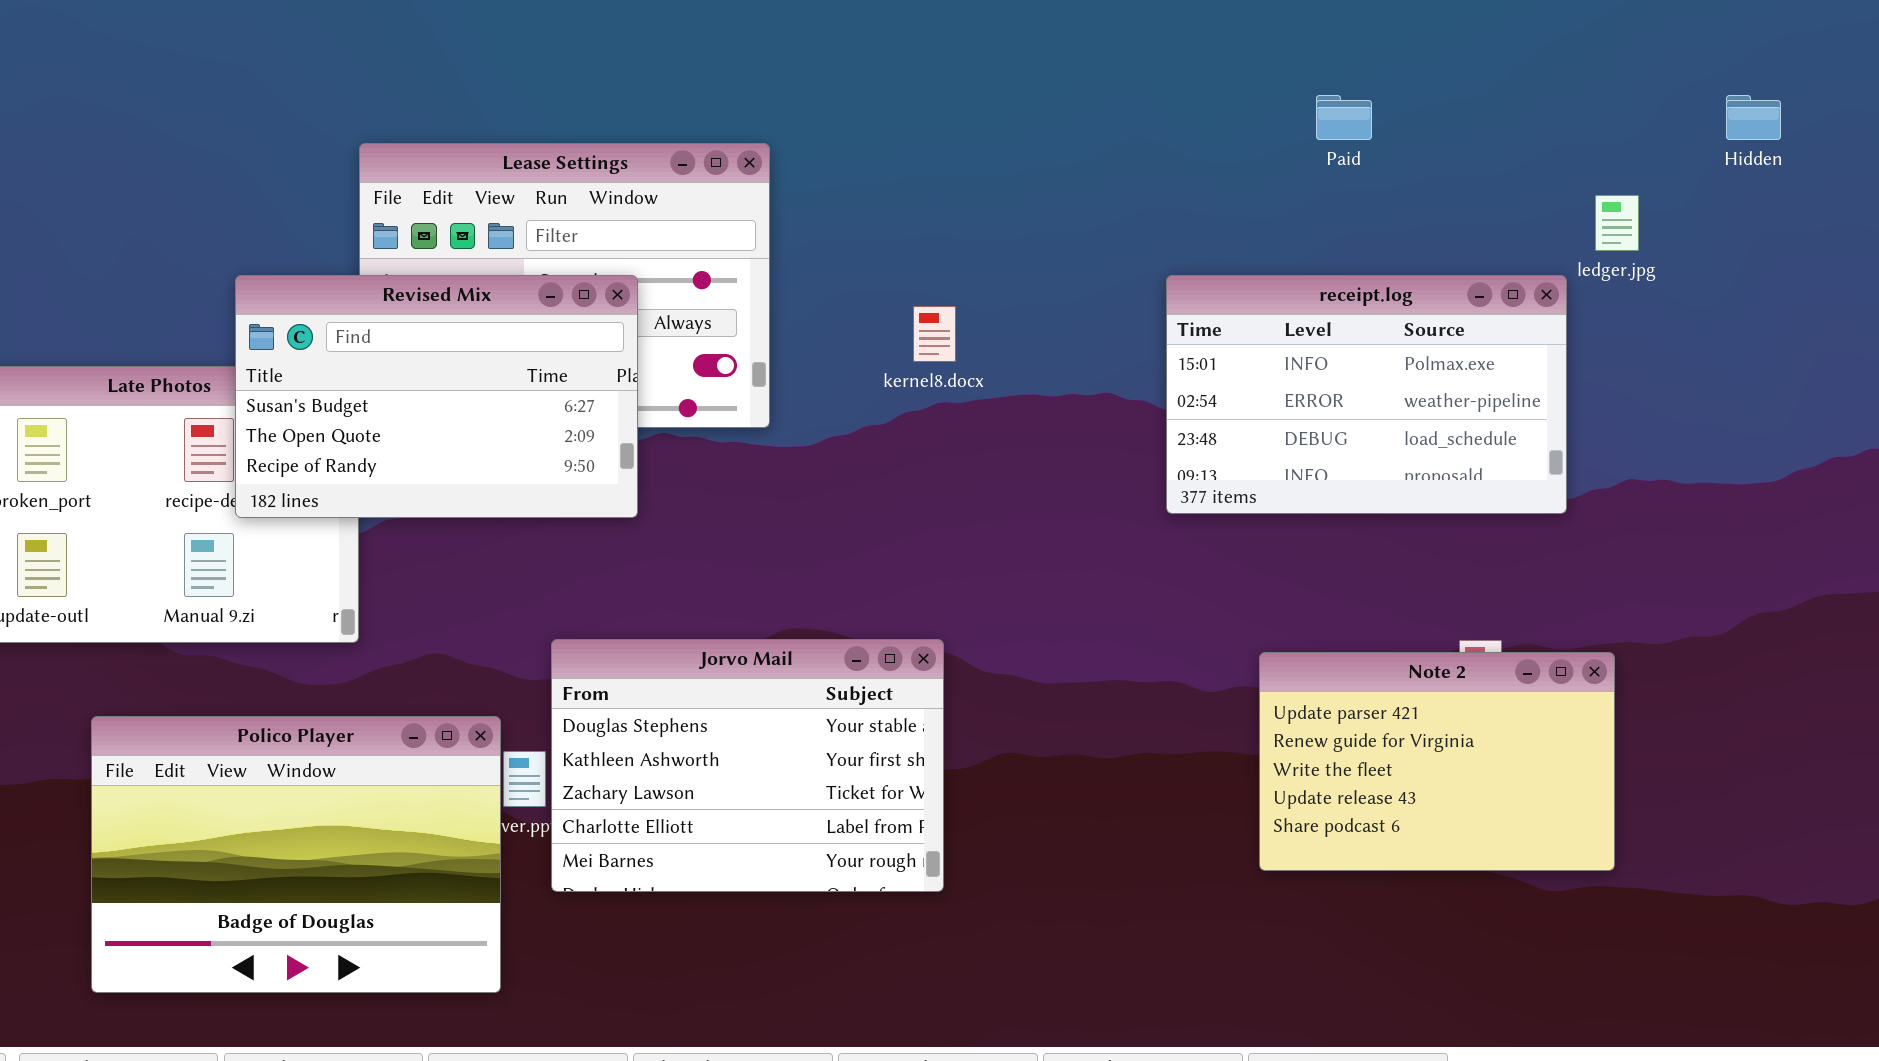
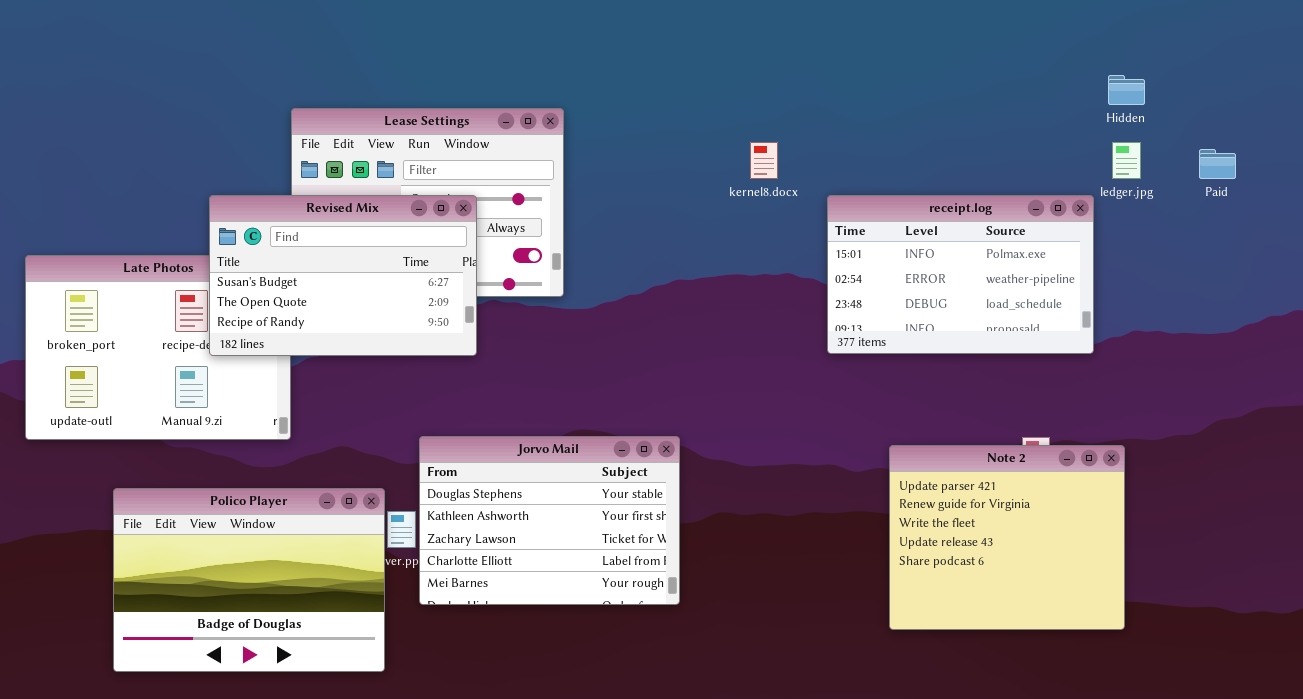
Paid: [1316,95,1372,140] -> [1199,149,1236,179], moved
Hidden: [1726,95,1781,140] -> [1108,75,1145,105], moved
kernel8.docx: [913,306,956,362] -> [750,142,778,179], moved
Note 2: [1259,652,1615,871] -> [889,445,1125,630], resized

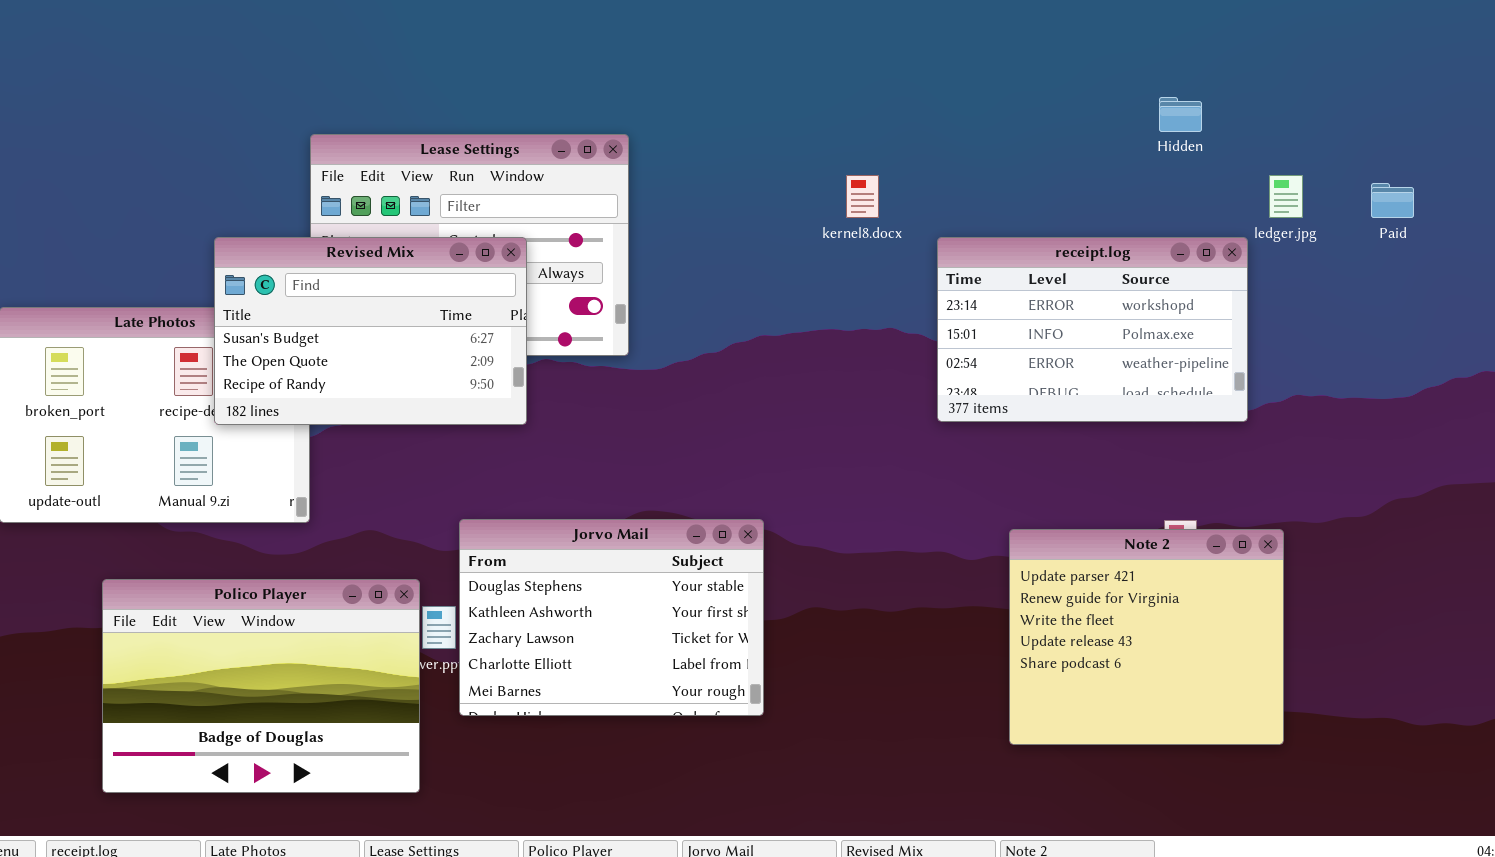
Hidden: [1108,75,1145,105] -> [1159,97,1202,132], moved
receipt.log: [827,195,1094,354] -> [937,237,1248,422], scrolled up 1 row

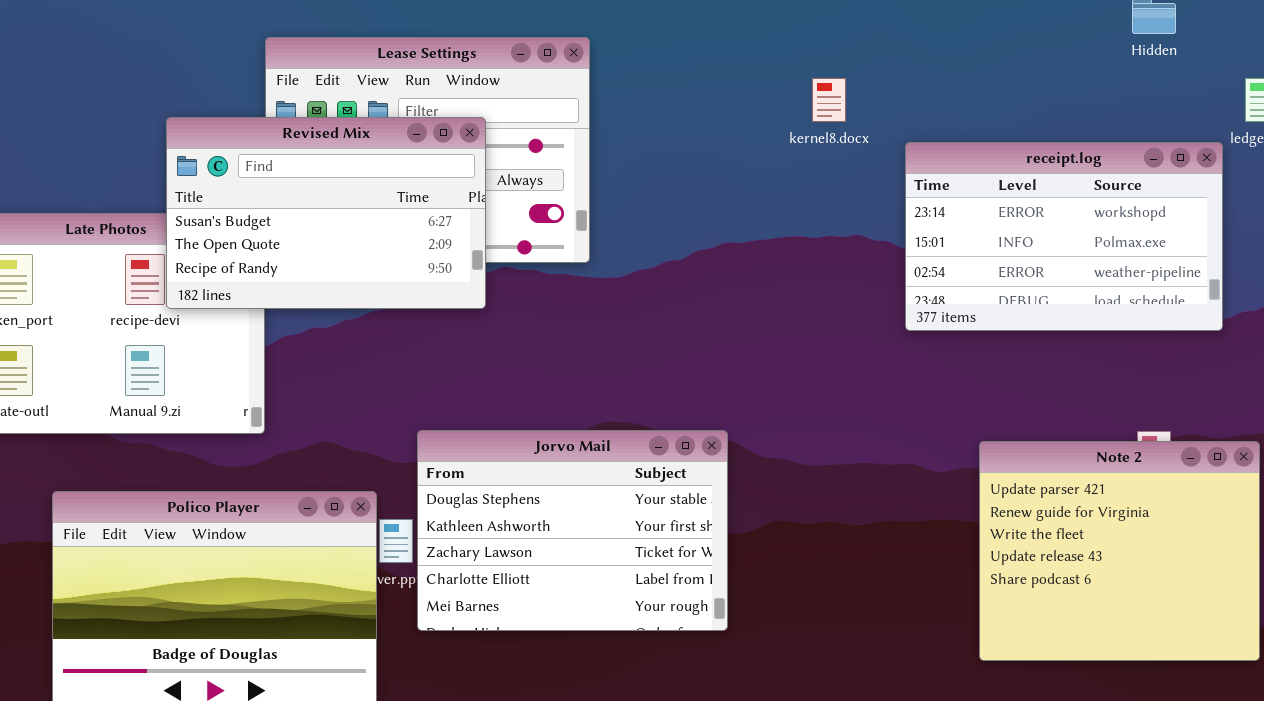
Revised Mix: [214,237,527,425] -> [166,117,486,309], moved

